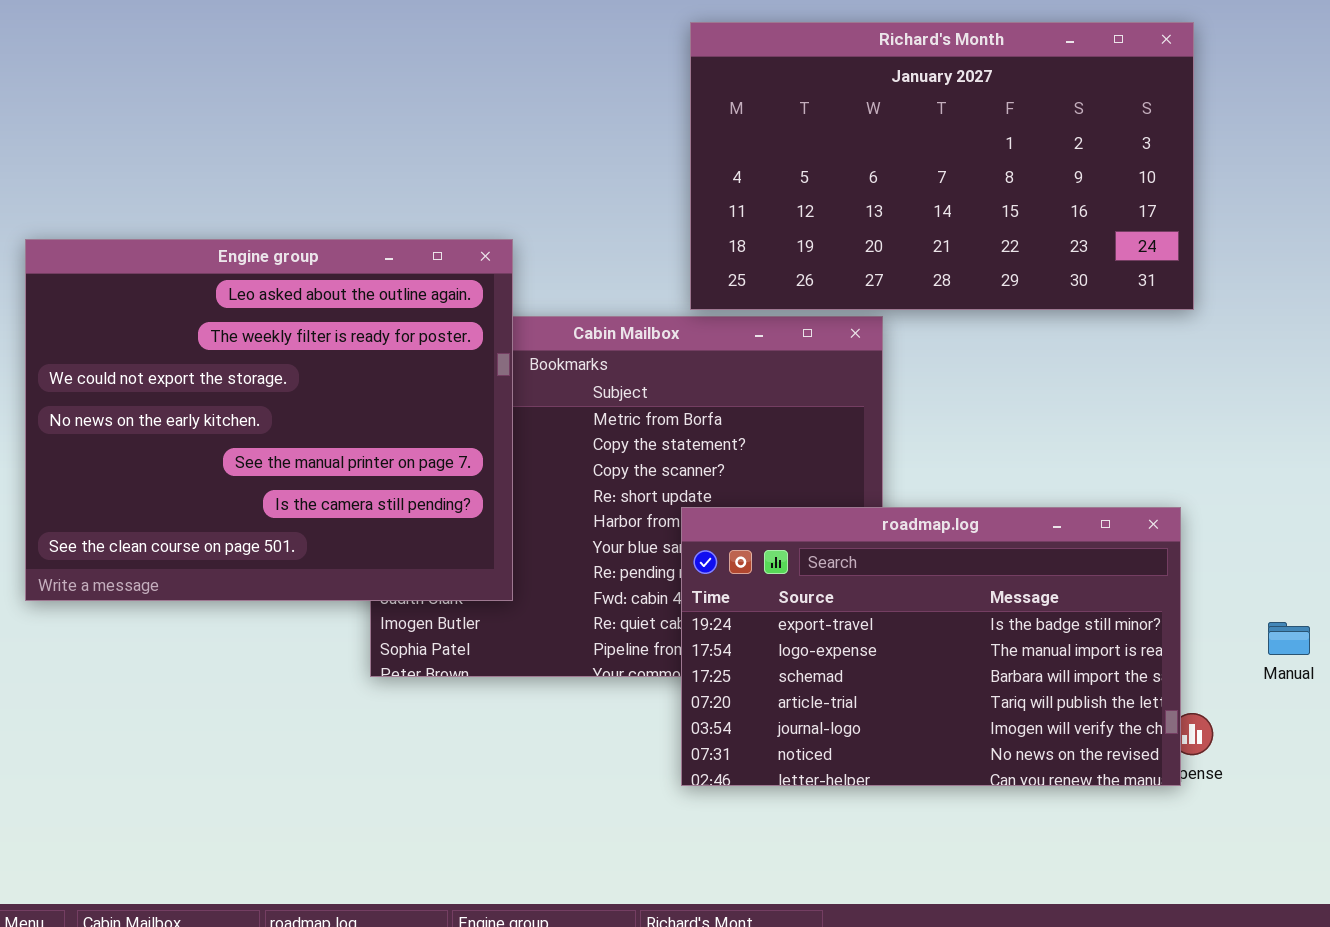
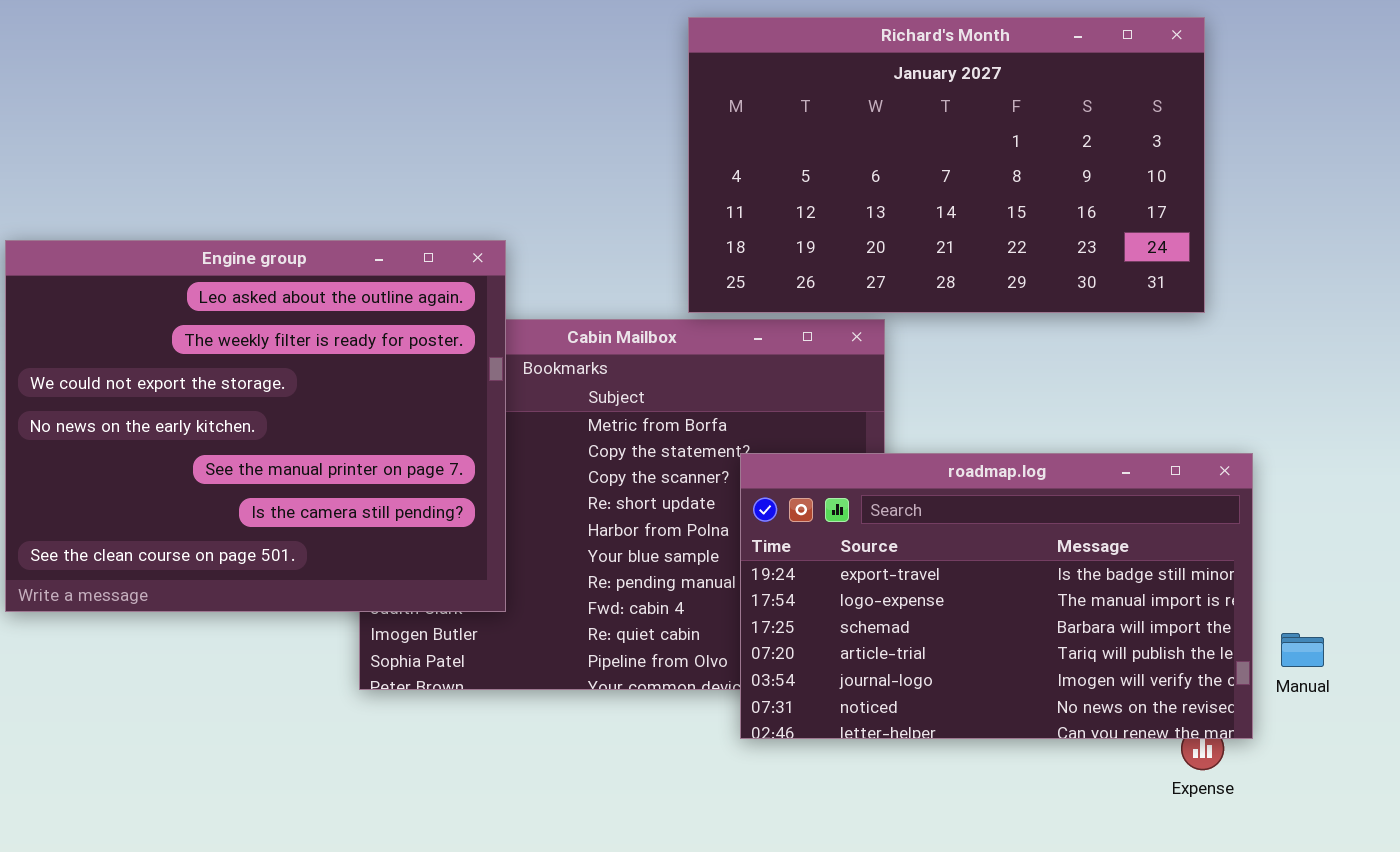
roadmap.log: [681,507,1181,786] -> [740,453,1253,739], moved

